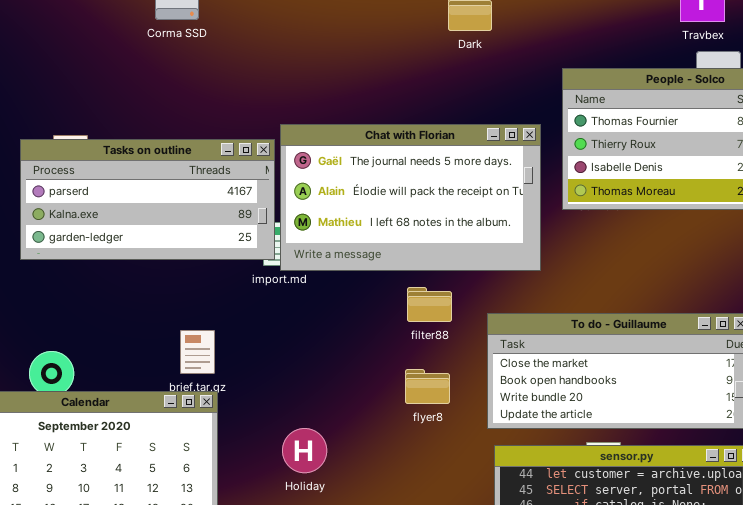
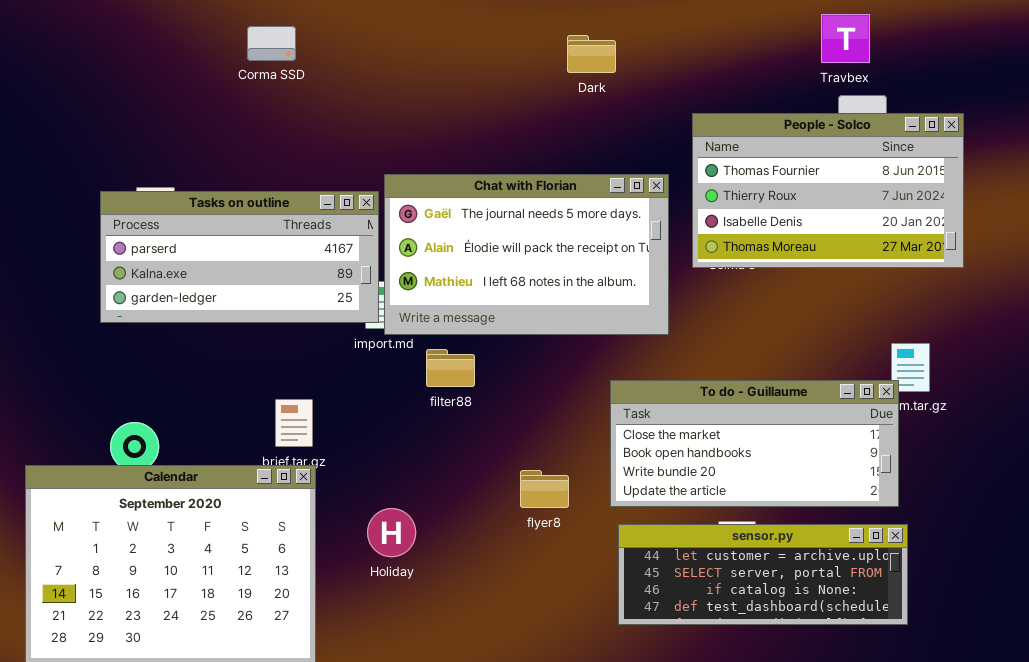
filter88: [407,287,452,322] -> [426,349,475,387], moved
flyer8: [405,369,450,404] -> [520,470,569,508], moved
Holiday: [282,428,327,473] -> [367,508,416,557], moved

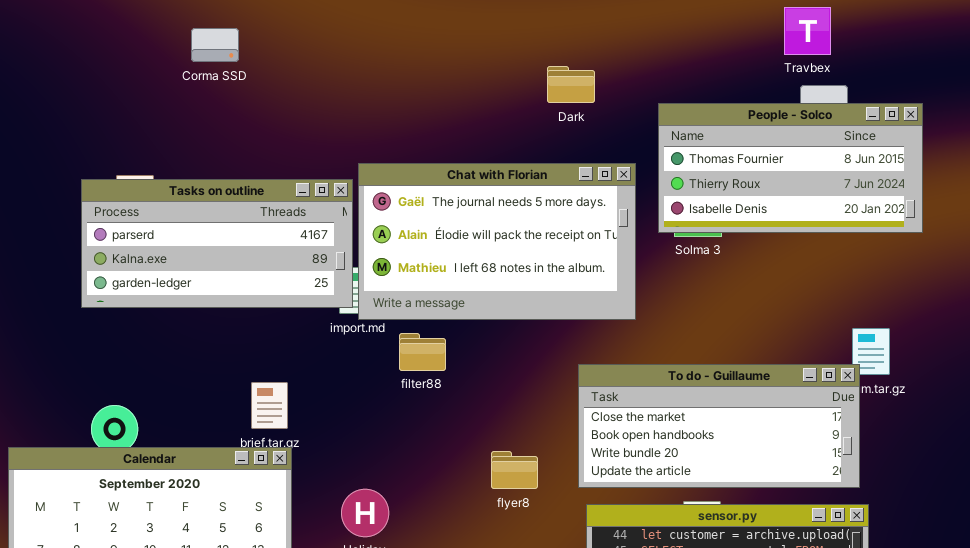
Corma SSD: [247,26,296,61] -> [191,28,239,62], moved
Dark: [567,35,616,73] -> [547,66,595,103], moved
People - Solco: [692,113,964,268] -> [658,103,923,233], resized

